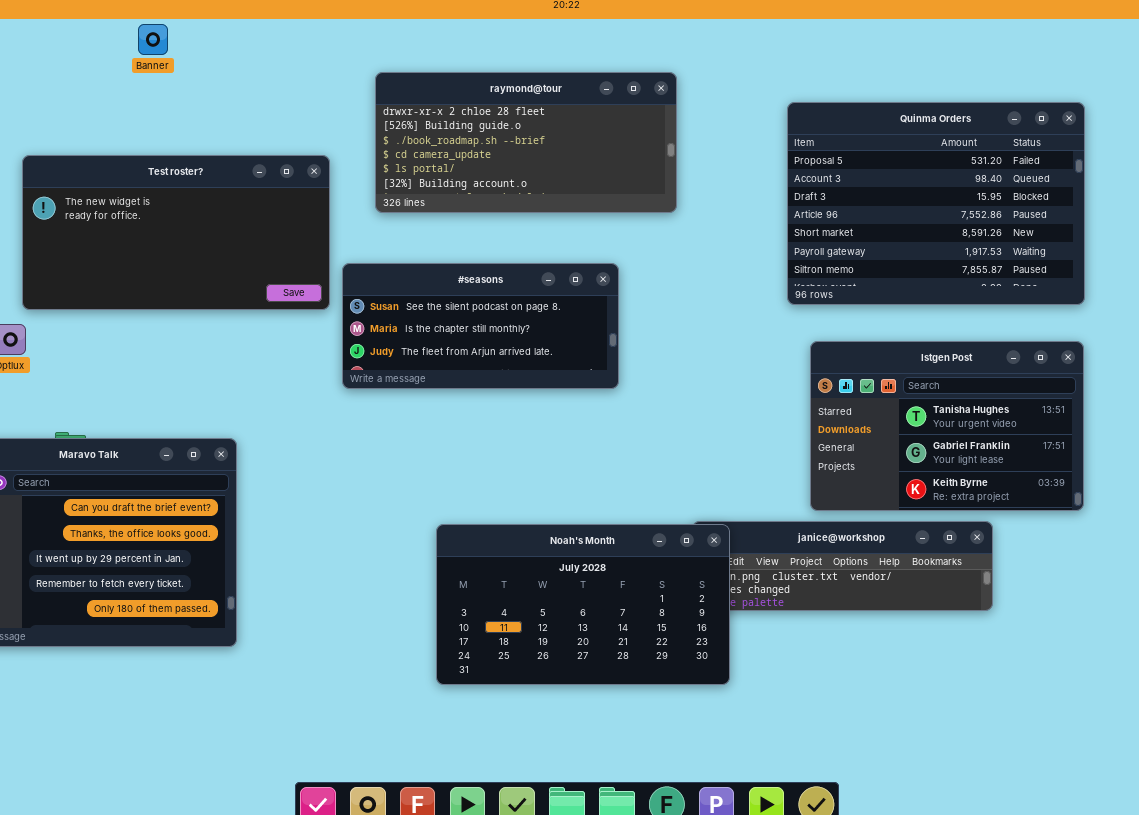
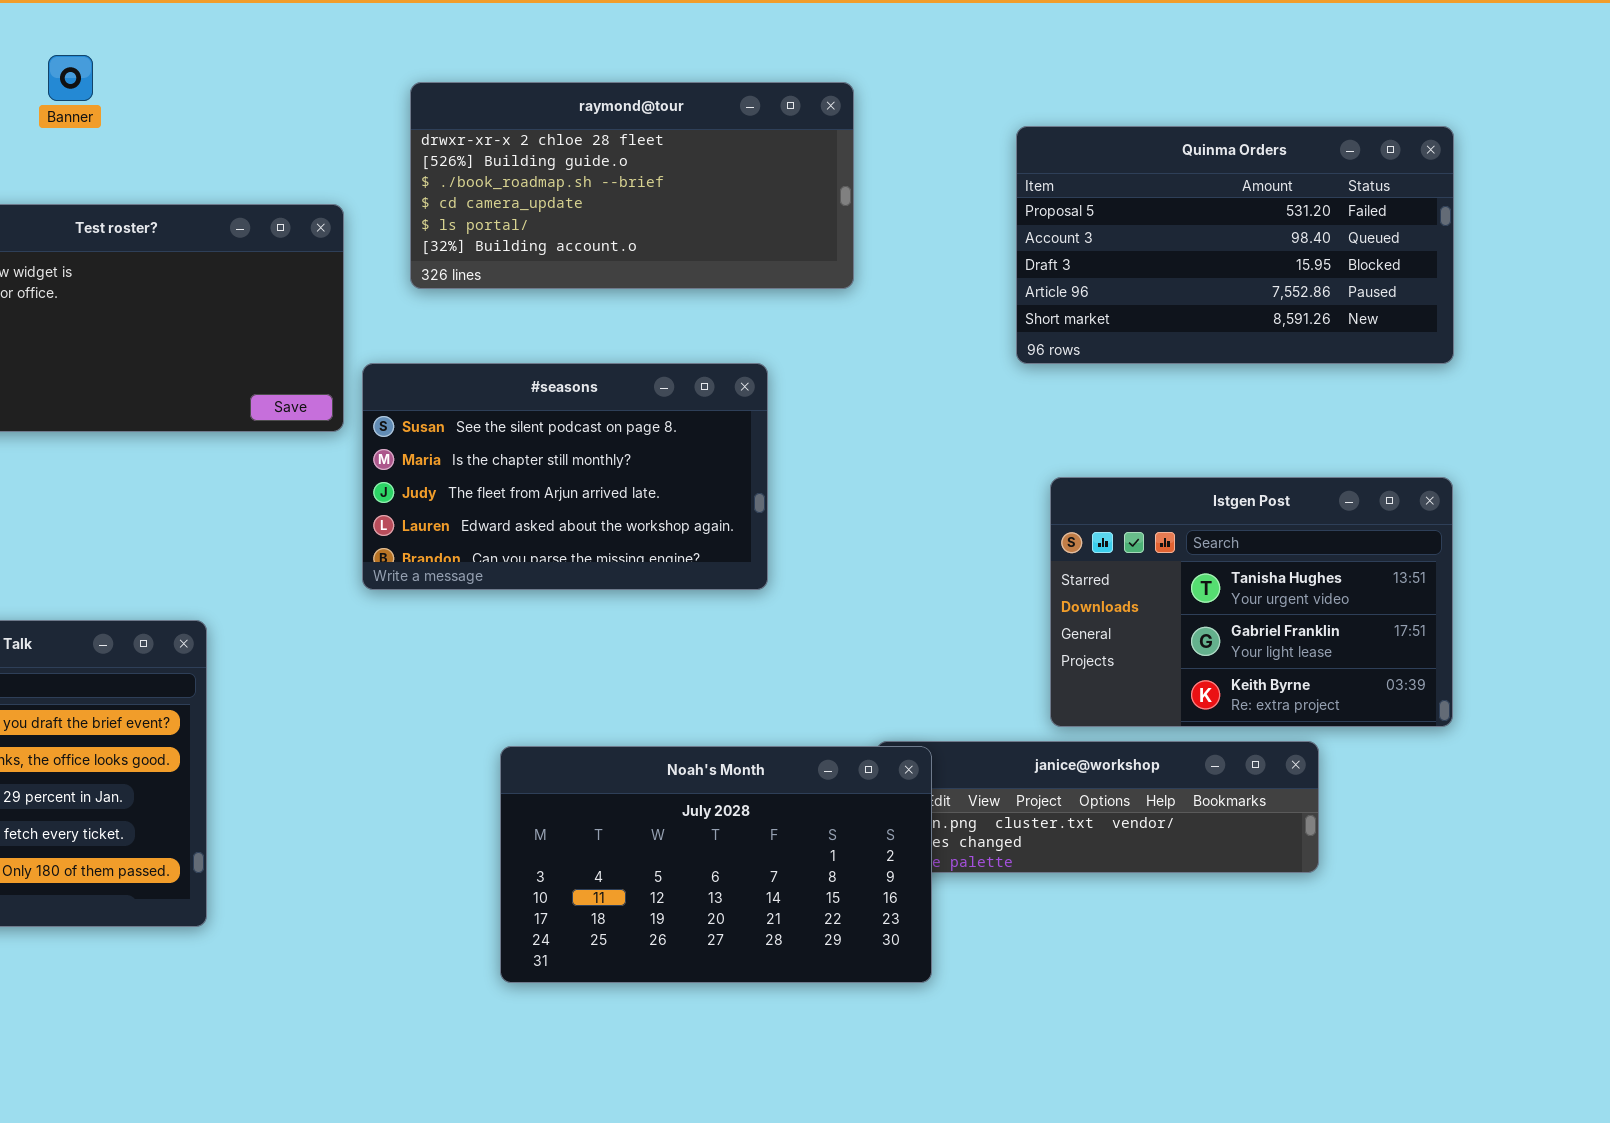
Banner: [138,24,168,55] -> [48,55,93,101], moved
Quinma Orders: [787,102,1085,305] -> [1016,126,1454,364], resized
#seasons: [342,263,619,389] -> [362,363,768,590], resized

